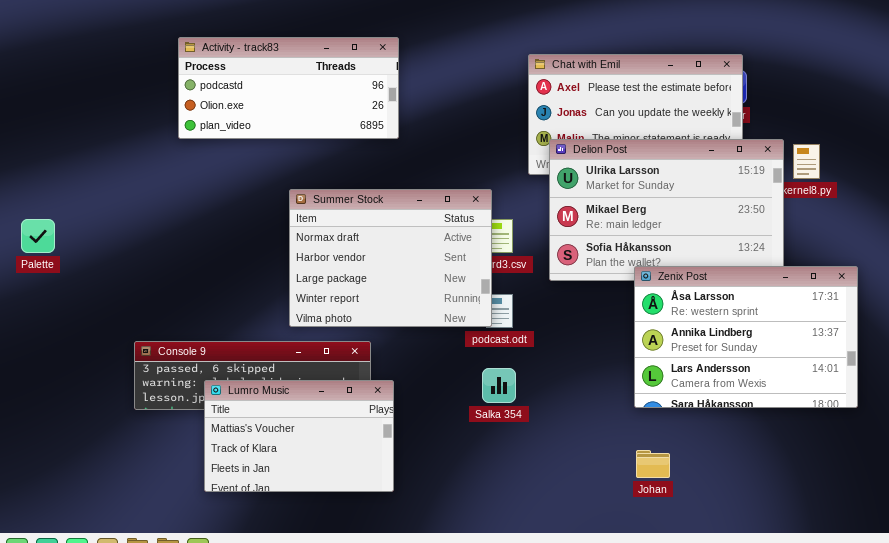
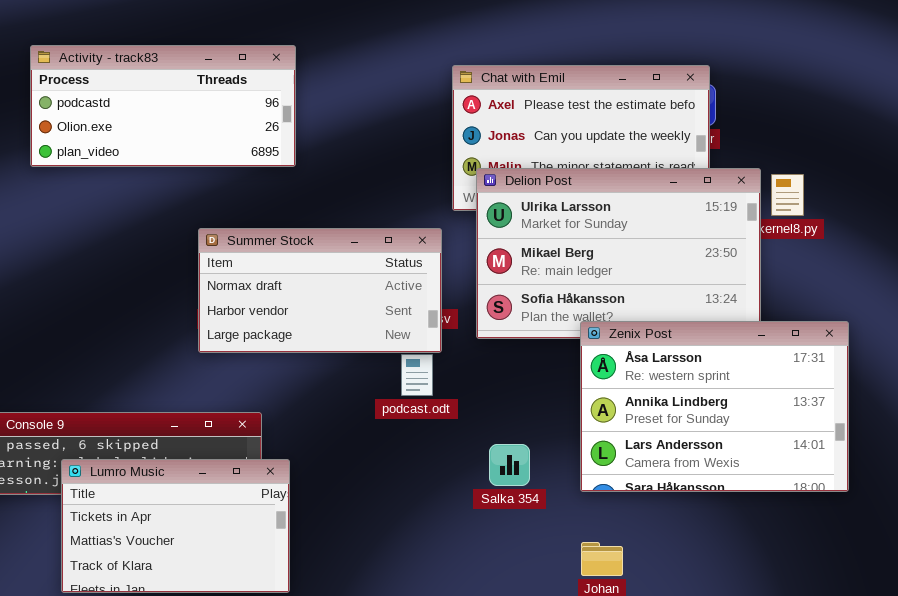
Summer Stock: [289,189,492,327] -> [198,228,442,353], moved, resized
Salka 354: [482,368,516,403] -> [489,444,530,486], moved
Lumro Music: [204,380,394,492] -> [61,459,290,593], scrolled up 1 row

